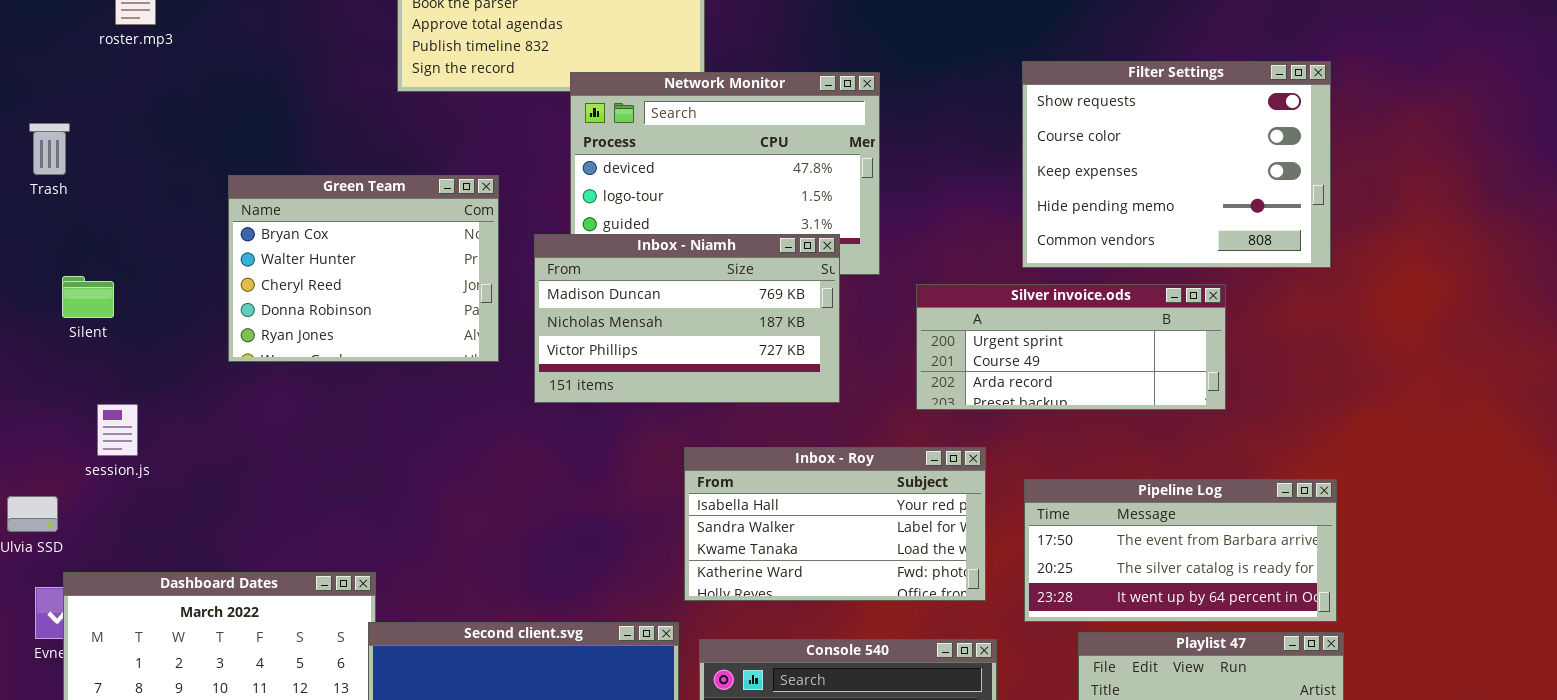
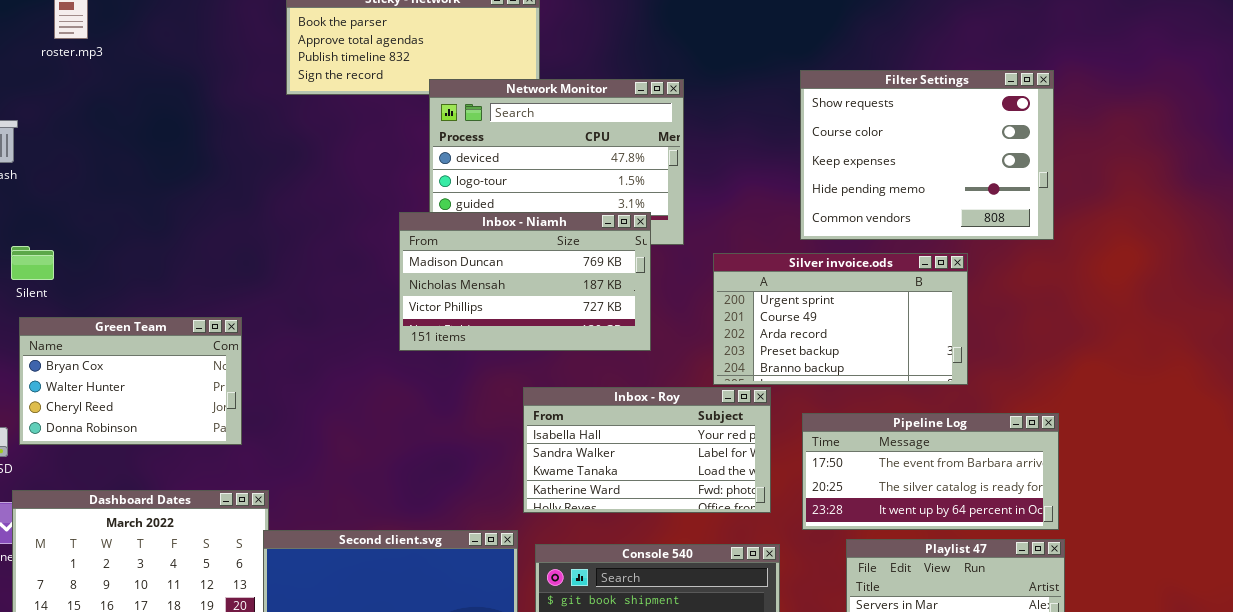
Green Team: [228,175,499,362] -> [19,317,242,445], moved, resized
Silver invoice.ods: [916,284,1226,410] -> [713,253,968,385], resized

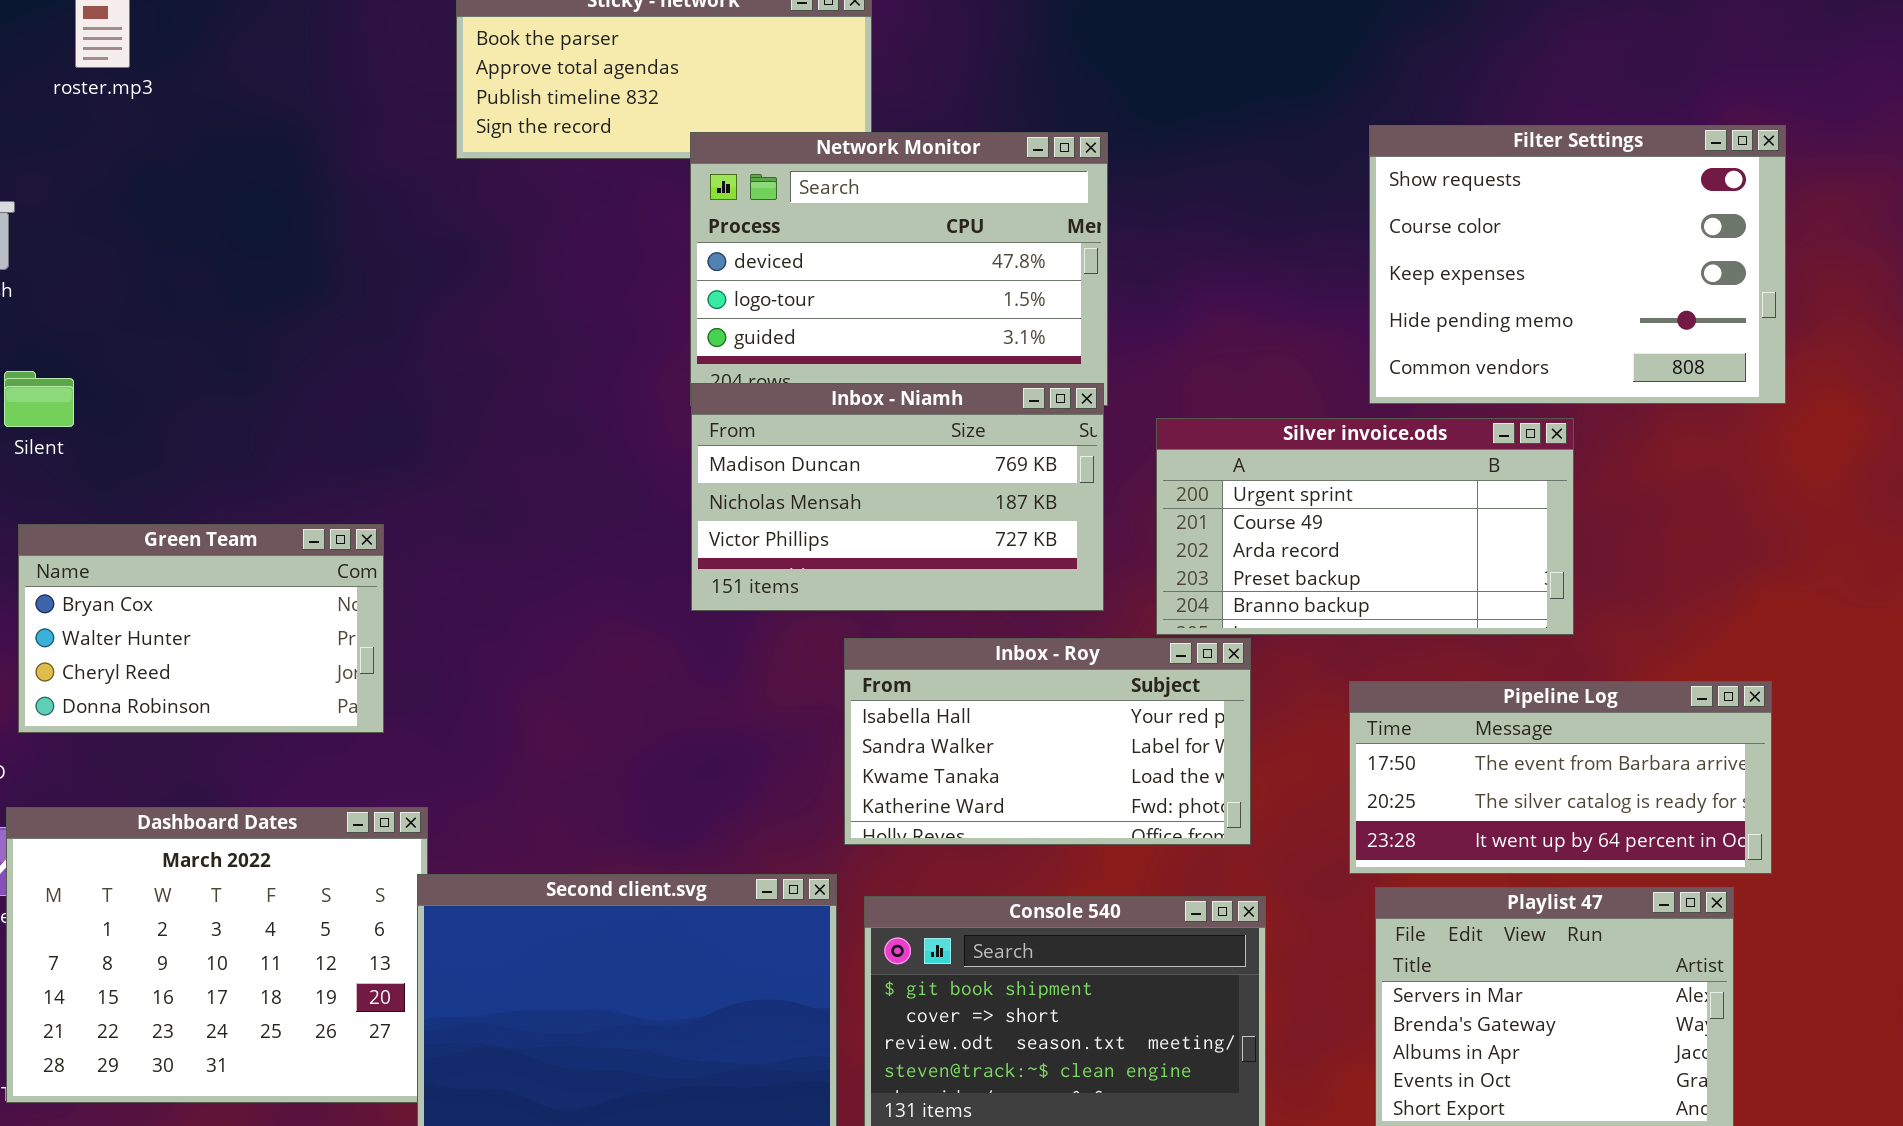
Filter Settings: [800,70,1054,240] -> [1369,125,1786,404], moved
Inbox - Niamh: [399,212,651,351] -> [691,383,1104,611], moved
Silent: [11,246,54,280] -> [4,371,74,427], moved
Pipeline Log: [802,413,1059,530] -> [1349,681,1772,874], moved

